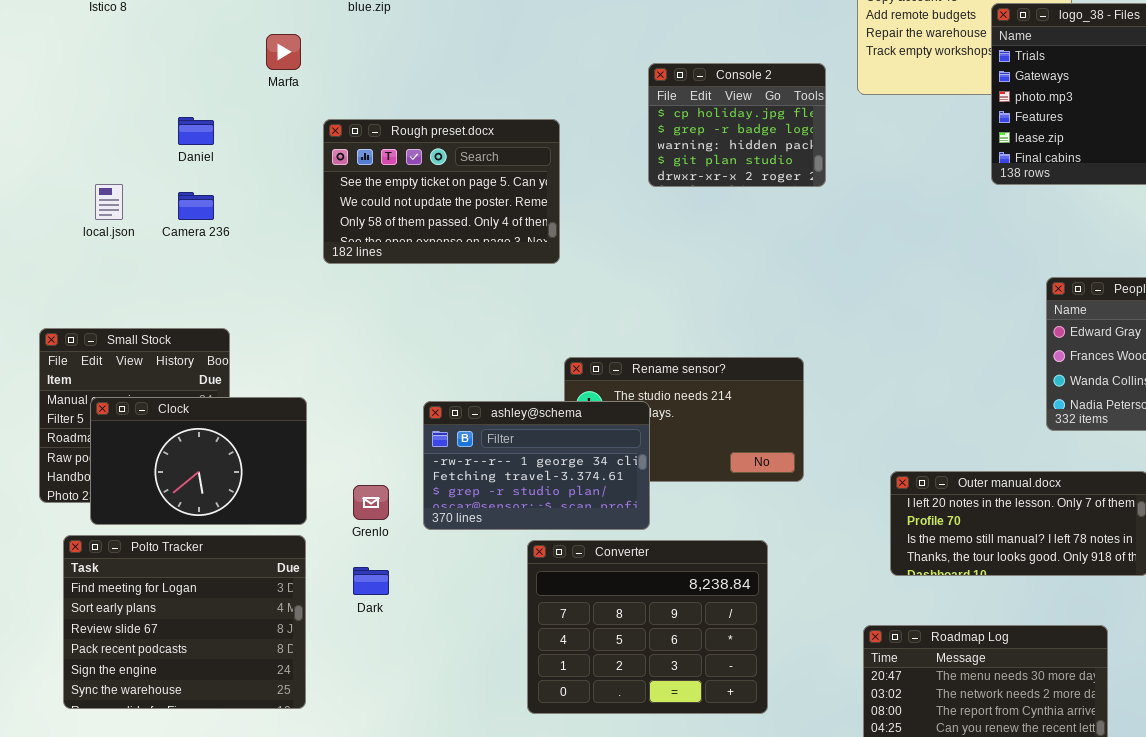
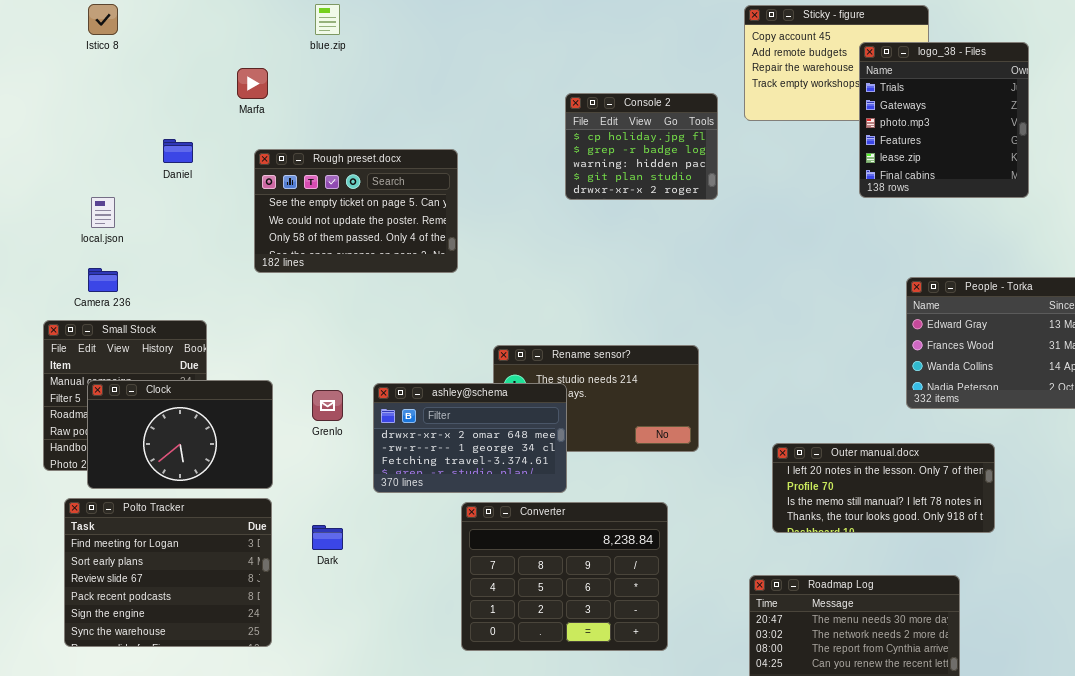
Rough preset.docx: [323,119,560,264] -> [254,149,458,273], moved
Camera 236: [178,192,214,220] -> [88,268,118,292], moved
ashley@schema: [423,401,650,530] -> [373,383,567,493], scrolled up 1 row
Grenlo: [353,485,389,520] -> [312,390,343,421], moved

